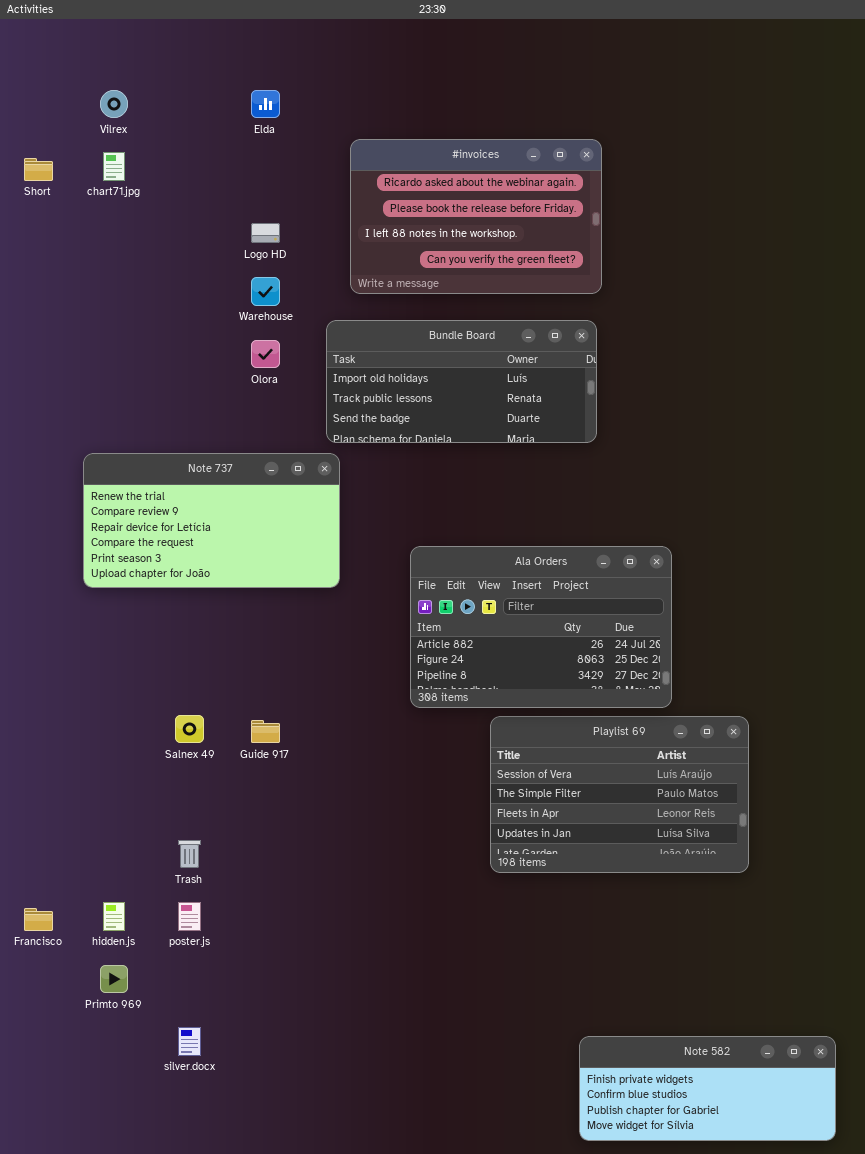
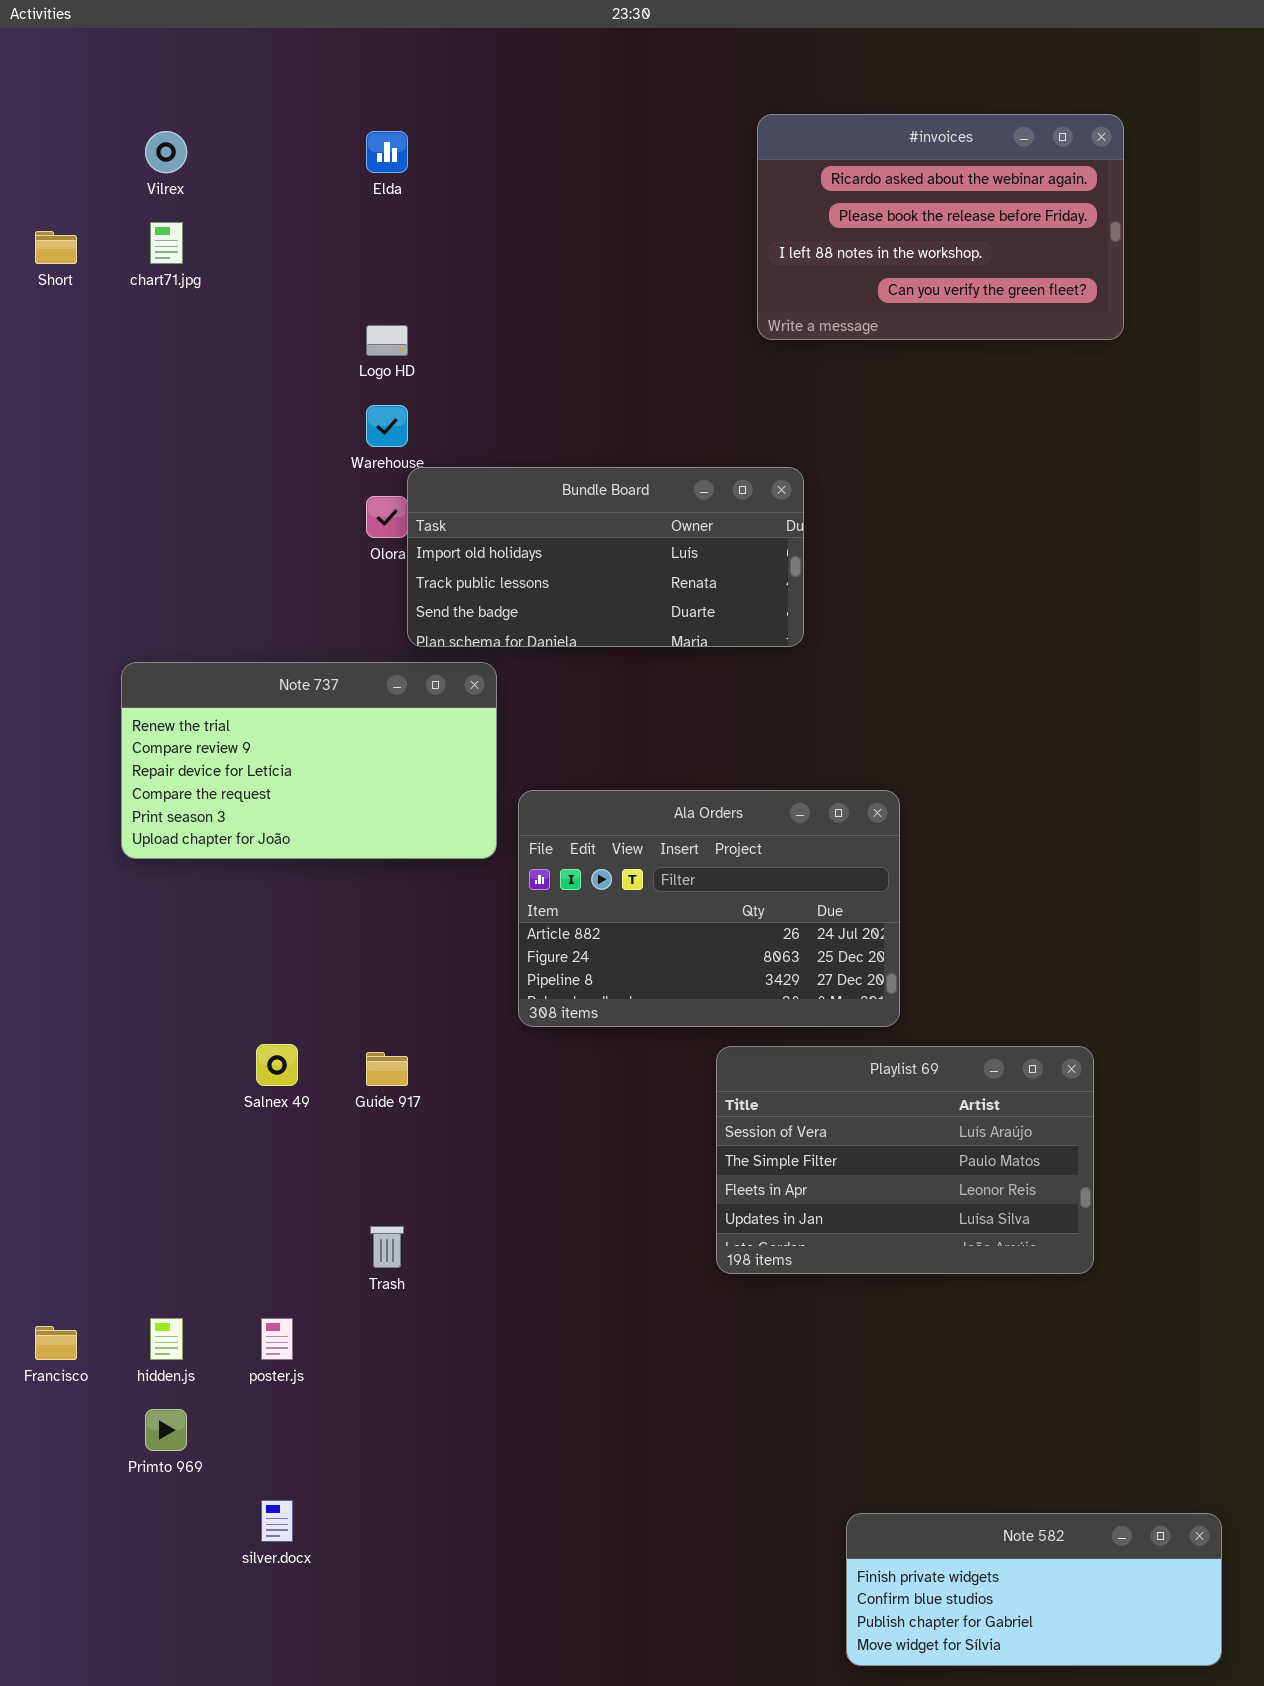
#invoices: [350,139,602,294] -> [757,114,1124,340], moved
Bundle Board: [326,320,597,443] -> [407,467,804,647], moved
Ala Orders: [410,546,672,708] -> [518,790,900,1027], moved
Trash: [178,840,201,868] -> [370,1226,404,1268], moved

